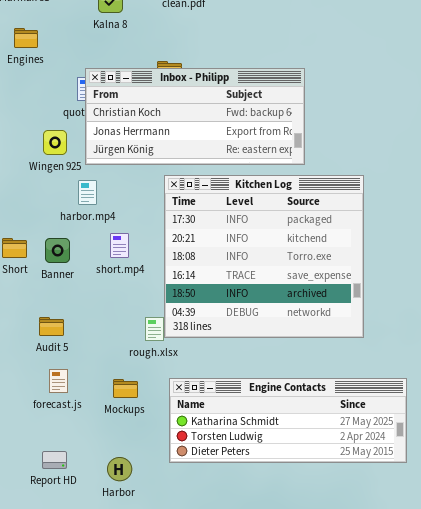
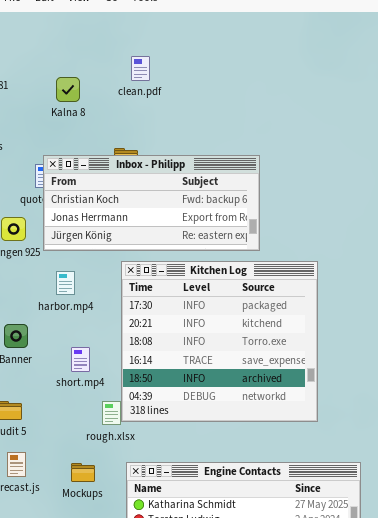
harbor.mp4: [78,180,97,205] -> [56,271,75,295], moved
short.mp4: [110,233,129,258] -> [71,347,90,372], moved

